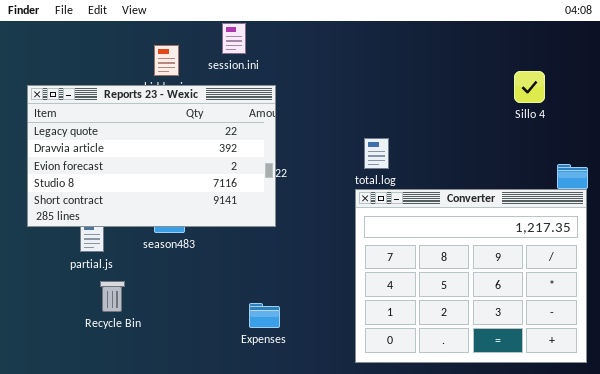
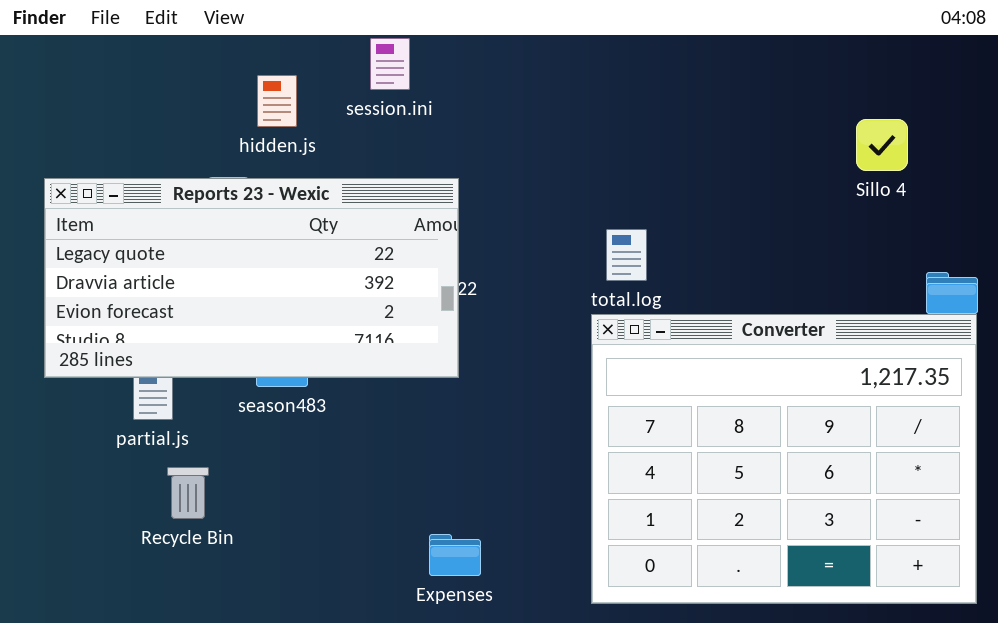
Reports 23 - Wexic: [27,85,276,227] -> [44,178,459,378], resized
Expenses: [249,303,280,328] -> [429,534,481,576], moved

